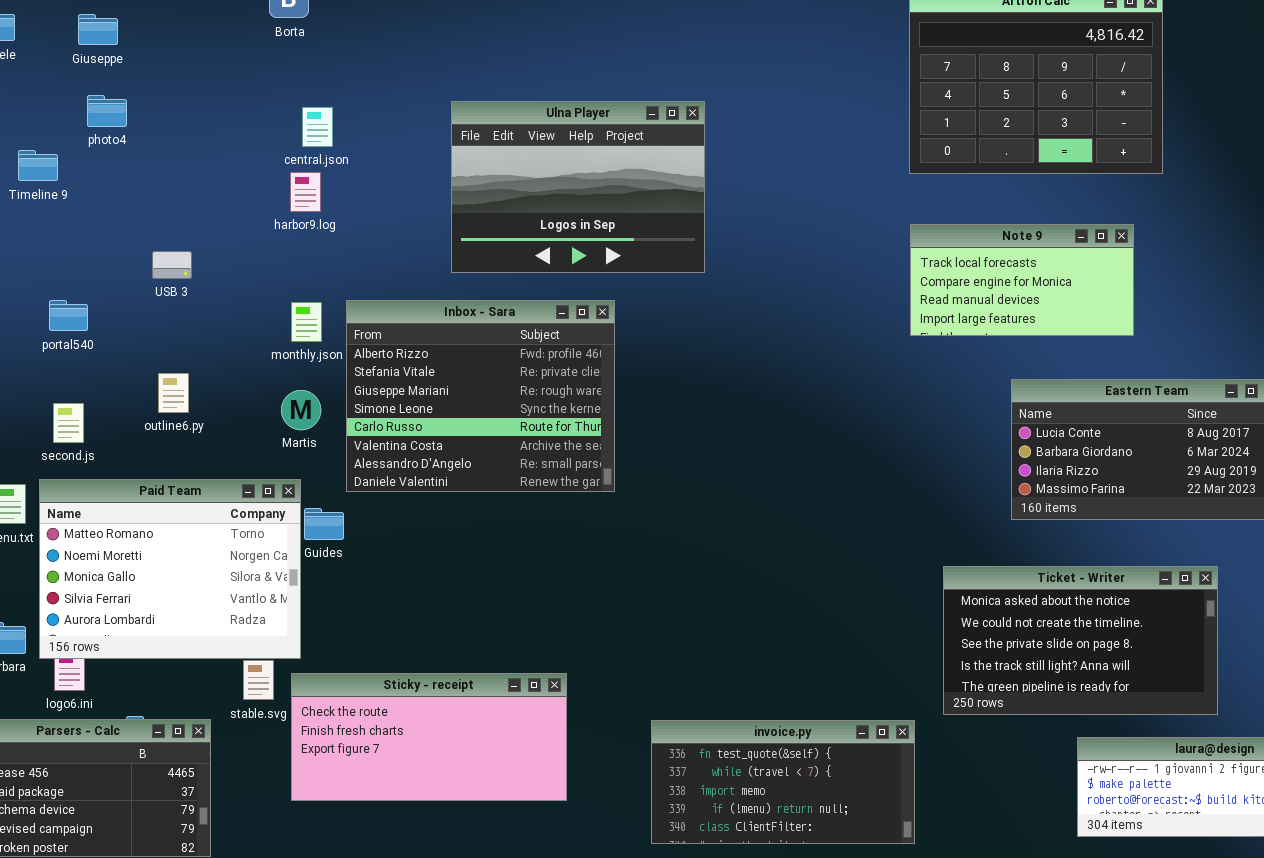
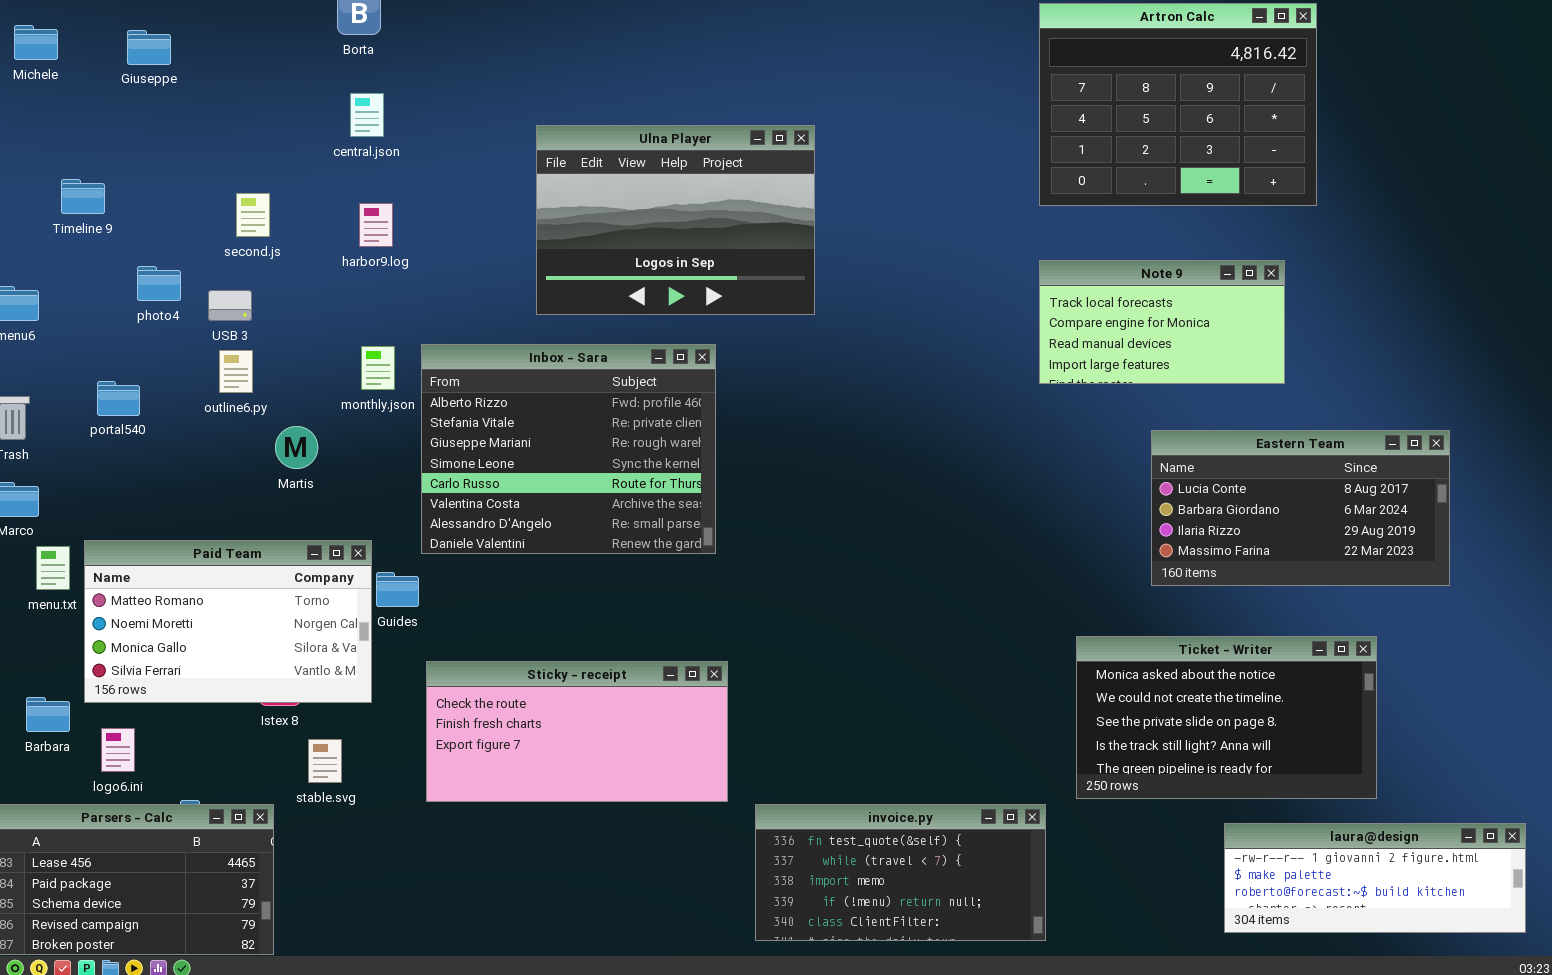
photo4: [87,95,127,127] -> [137,266,181,301], moved
central.json: [302,107,333,147] -> [350,93,384,137], moved
portal540: [49,300,88,331] -> [97,381,140,416], moved
outline6.py: [158,373,189,413] -> [219,350,253,393], moved
Martis: [281,390,321,430] -> [275,426,318,469], moved
second.js: [53,403,84,443] -> [236,193,270,237], moved
Paid Team: [39,479,301,659] -> [84,540,372,703], resized
Sticky - receipt: [291,673,567,801] -> [426,661,728,802], moved

